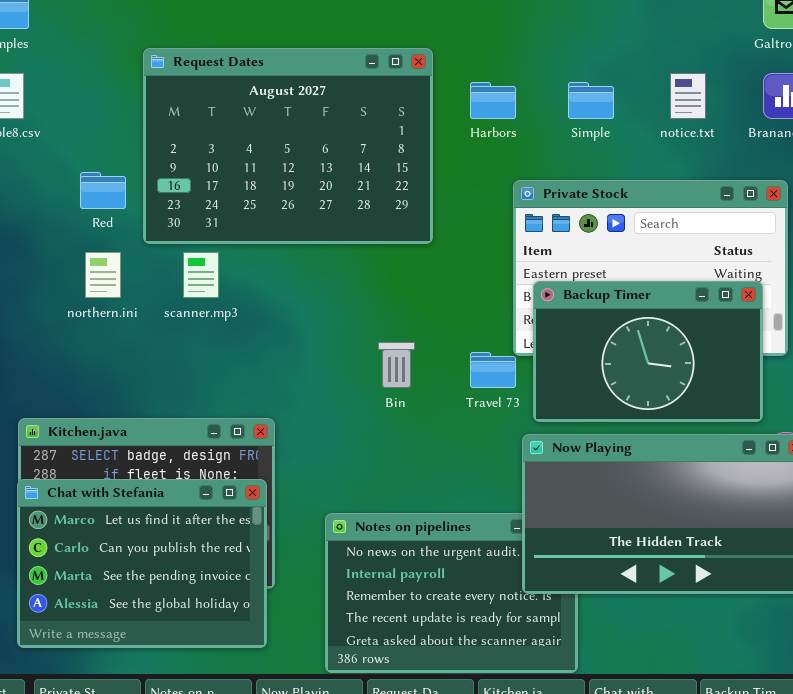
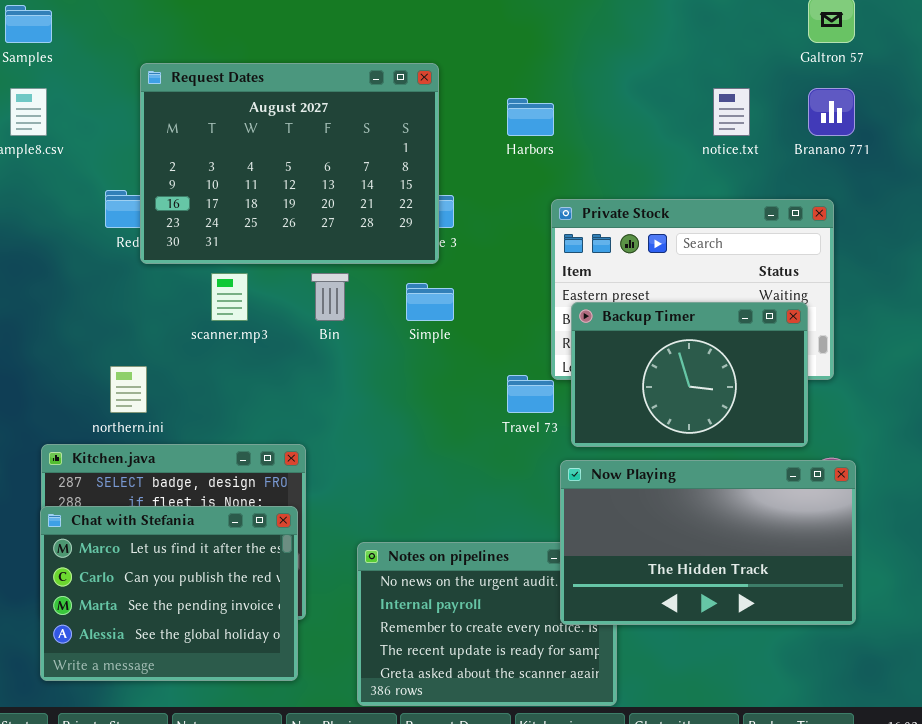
Request Dates: [143,48,433,244] -> [140,63,439,264], moved
Simple: [568,82,614,119] -> [406,283,454,321], moved
northern.ini: [85,252,121,298] -> [110,366,147,413], moved
Bin: [378,342,415,388] -> [311,273,349,321], moved

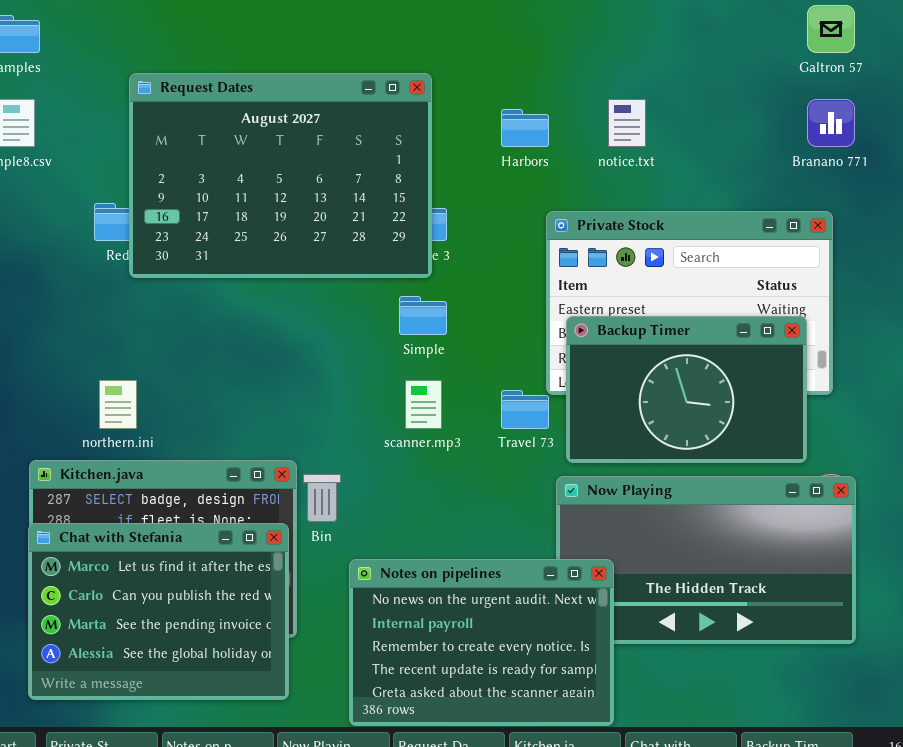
notice.txt: [713,88,750,136] -> [608,99,646,147], moved
scanner.mp3: [211,273,248,321] -> [405,380,442,429], moved
Bin: [311,273,349,321] -> [303,474,341,522], moved
Notes on pipelines: [357,542,617,706] -> [349,559,614,726], raised

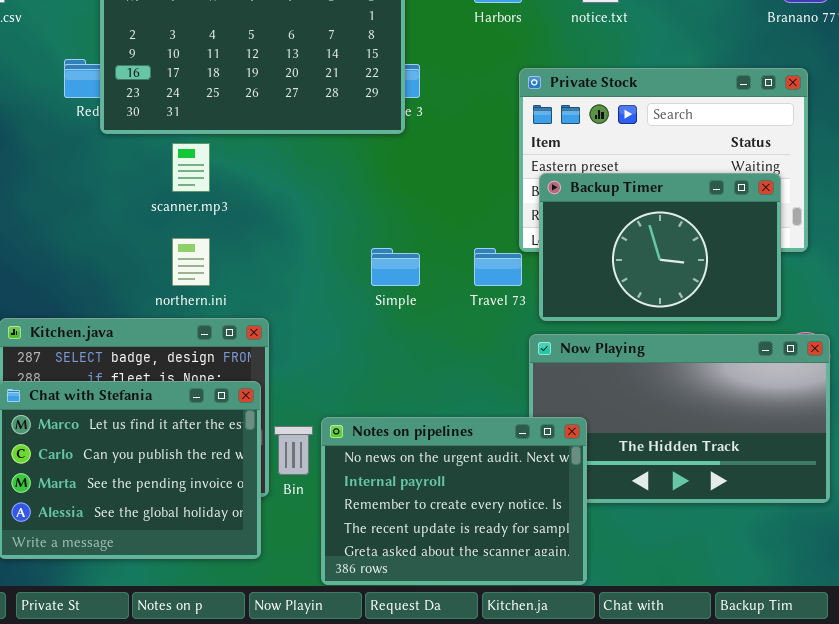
Simple: [399,296,447,335] -> [371,248,420,286], moved
northern.ini: [99,380,137,429] -> [172,238,210,286], moved
scanner.mp3: [405,380,442,429] -> [172,143,210,192], moved
Bin: [303,474,341,522] -> [274,426,313,475], moved

